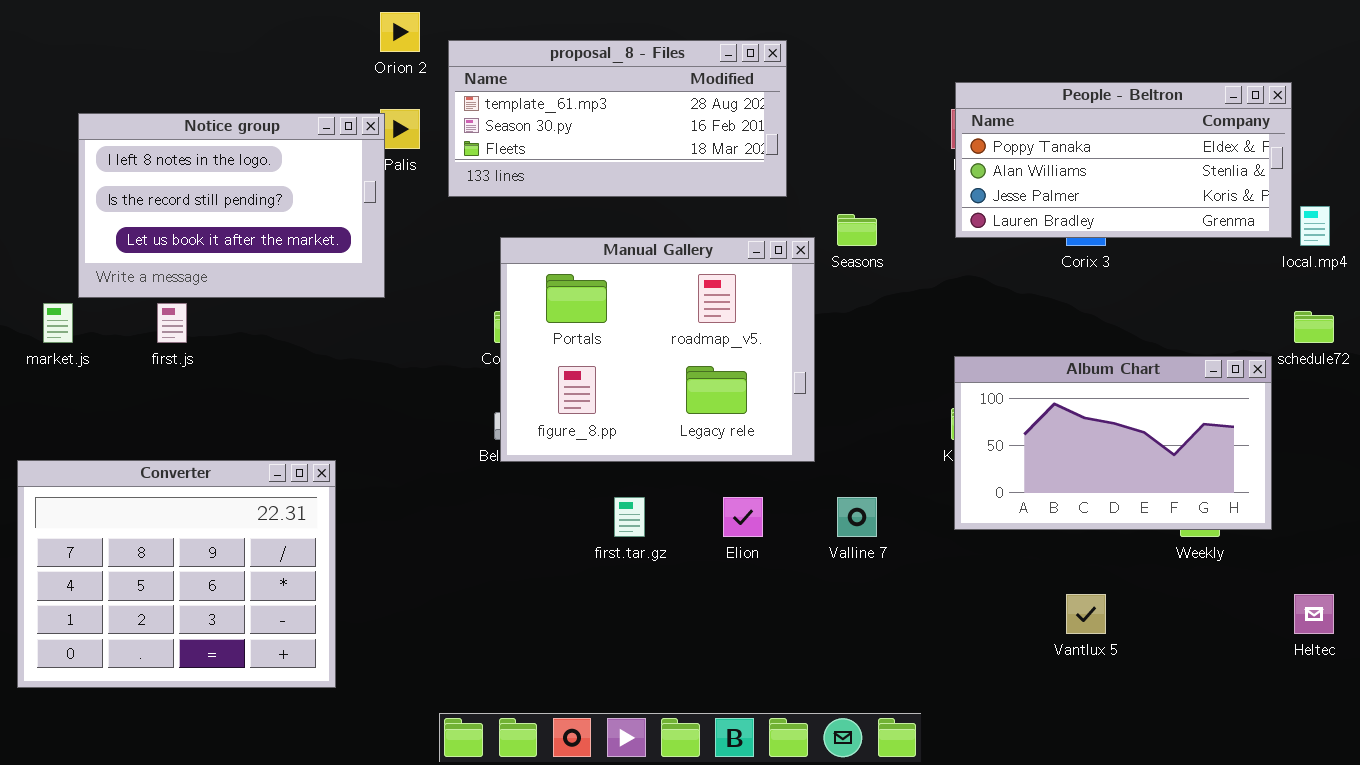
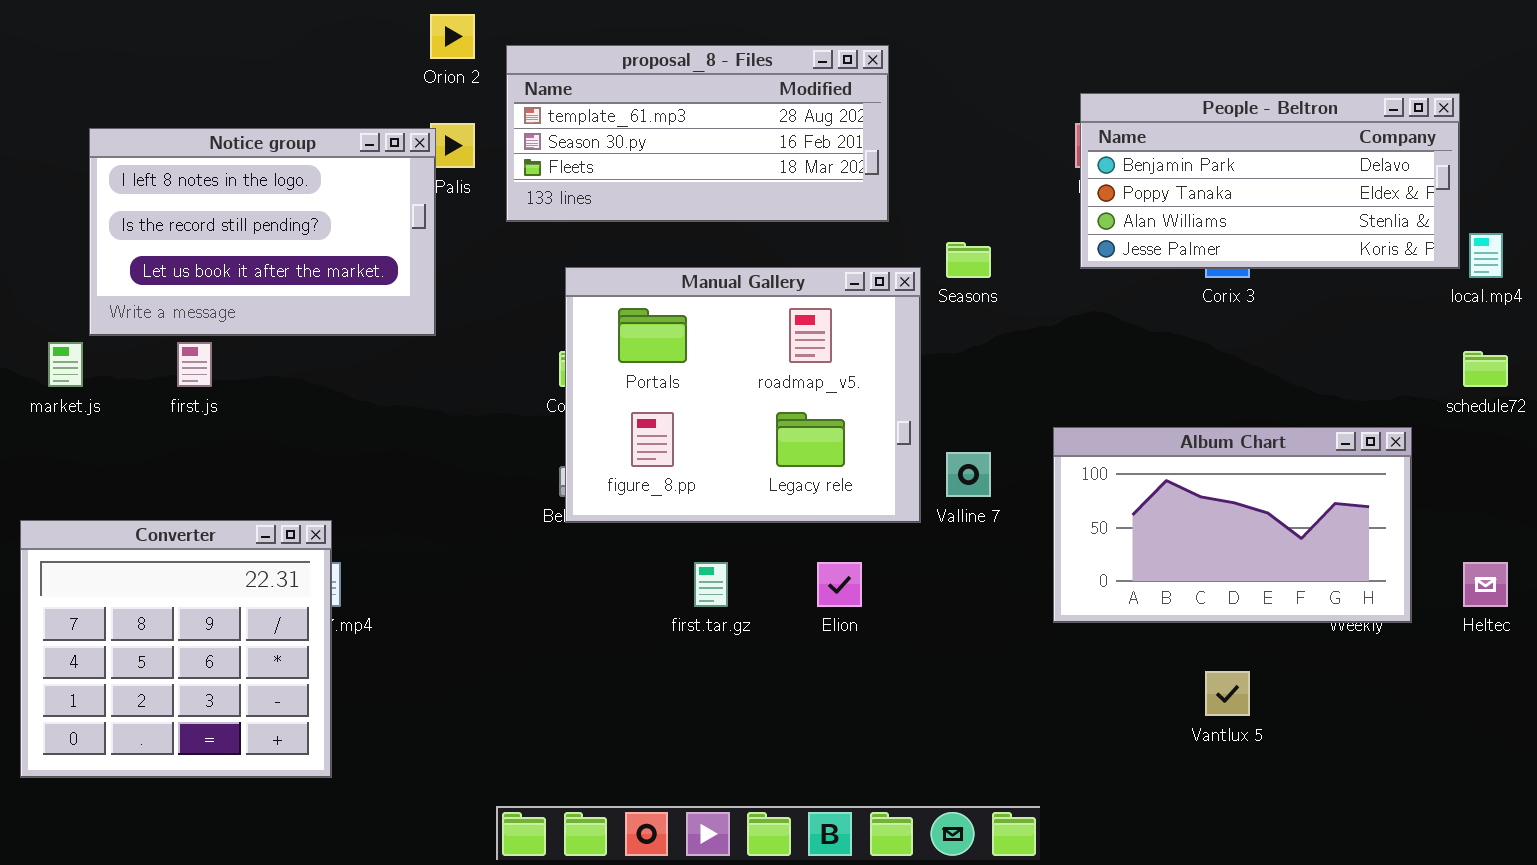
People - Beltron: [955,82,1292,238] -> [1080,93,1460,269], scrolled up 1 row
Album Chart: [954,356,1272,530] -> [1053,427,1412,623], moved
Converter: [17,460,336,688] -> [20,520,332,778], resized
Valline 7: [837,497,877,537] -> [946,452,991,497], moved
Heltec: [1294,594,1334,634] -> [1463,562,1508,607], moved

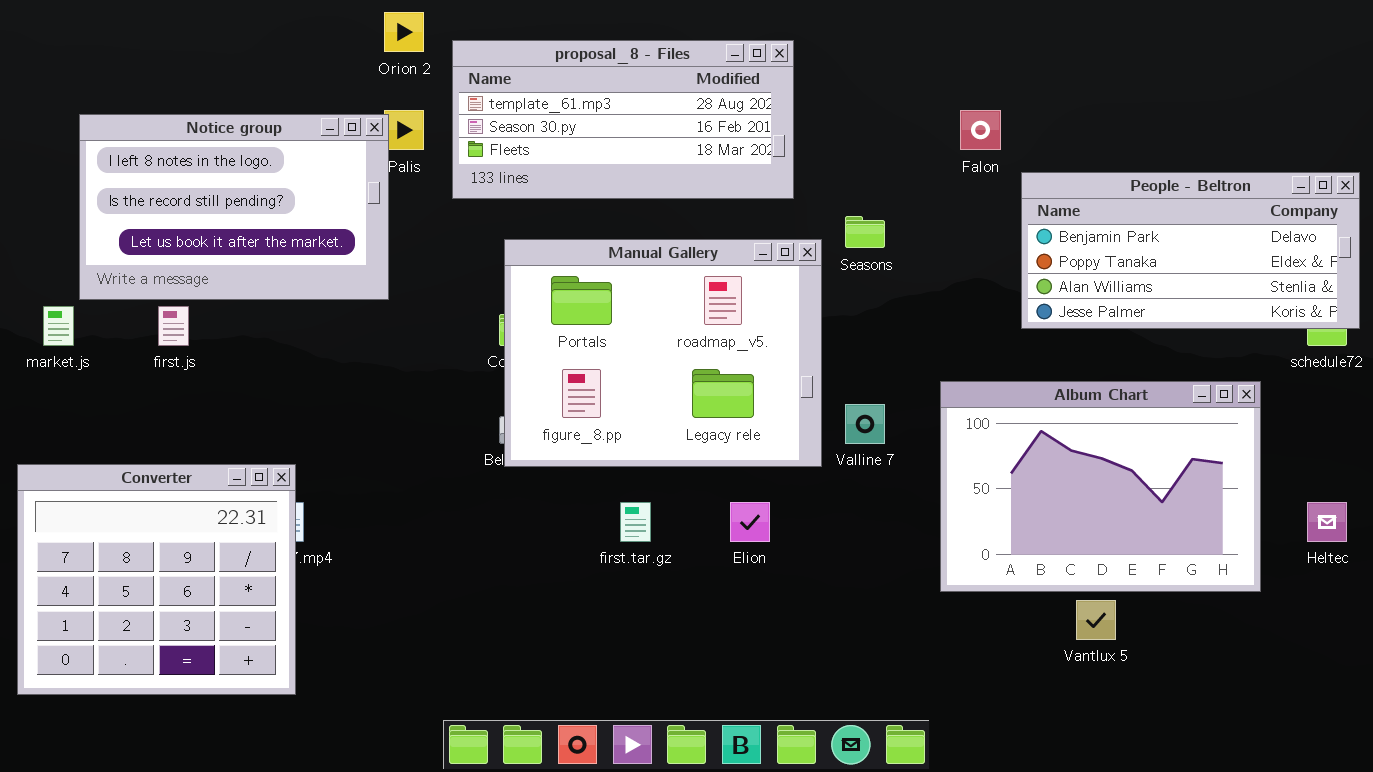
People - Beltron: [1080,93,1460,269] -> [1021,172,1360,329], moved
Album Chart: [1053,427,1412,623] -> [940,381,1261,592], resized

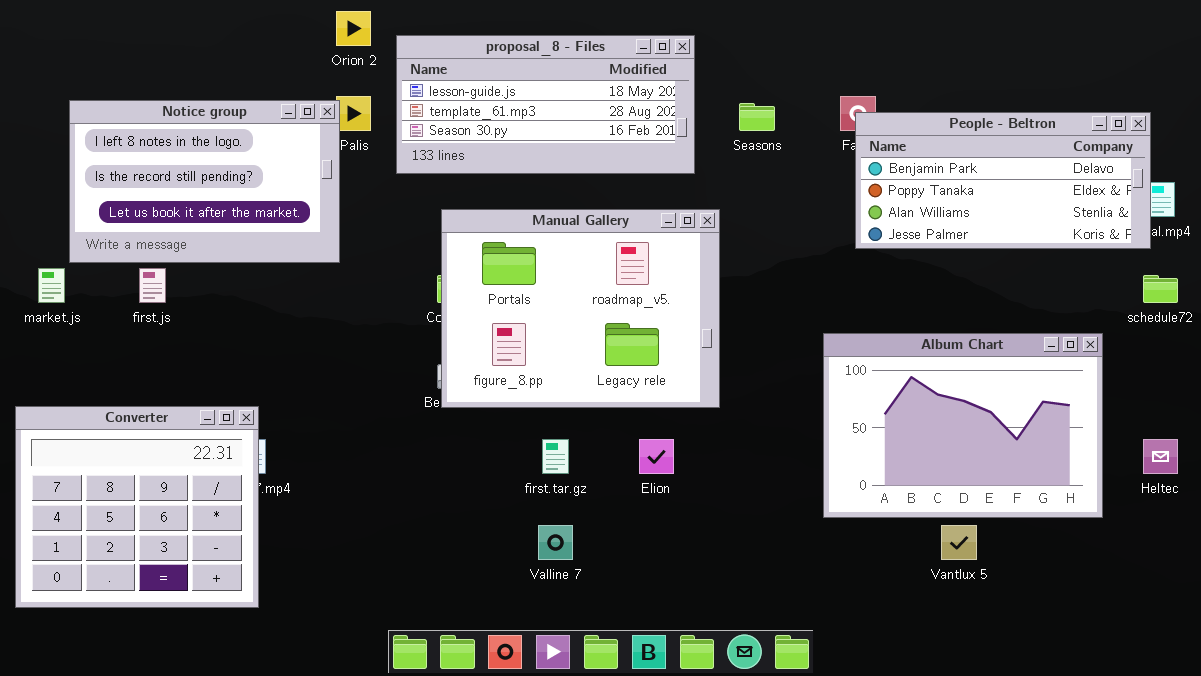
proposal_8 - Files: [452,40,794,199] -> [396,35,695,174], scrolled up 1 row
People - Beltron: [1021,172,1360,329] -> [855,112,1151,249], moved
Seasons: [845,216,885,248] -> [739,103,775,131], moved
Valline 7: [845,404,885,444] -> [538,525,573,560], moved

